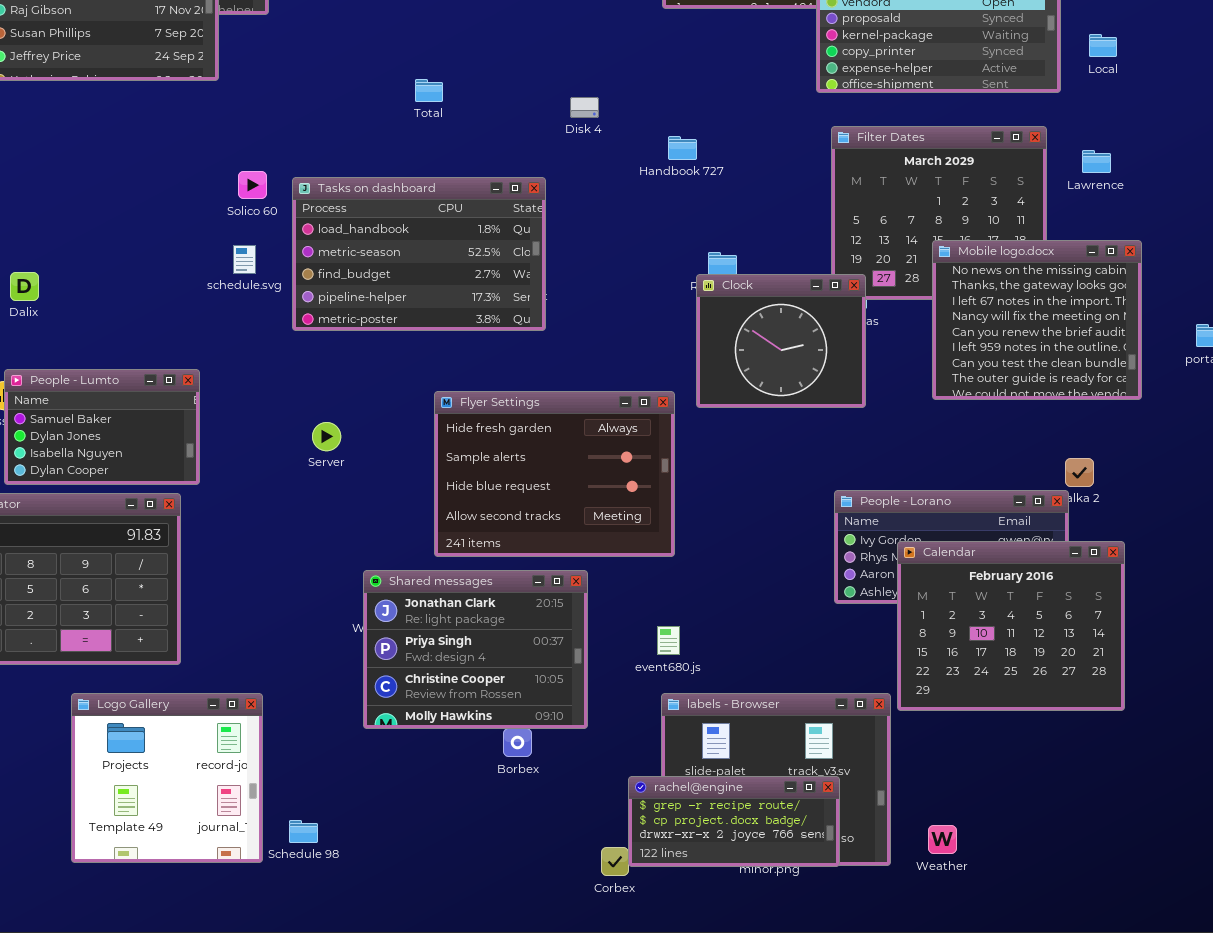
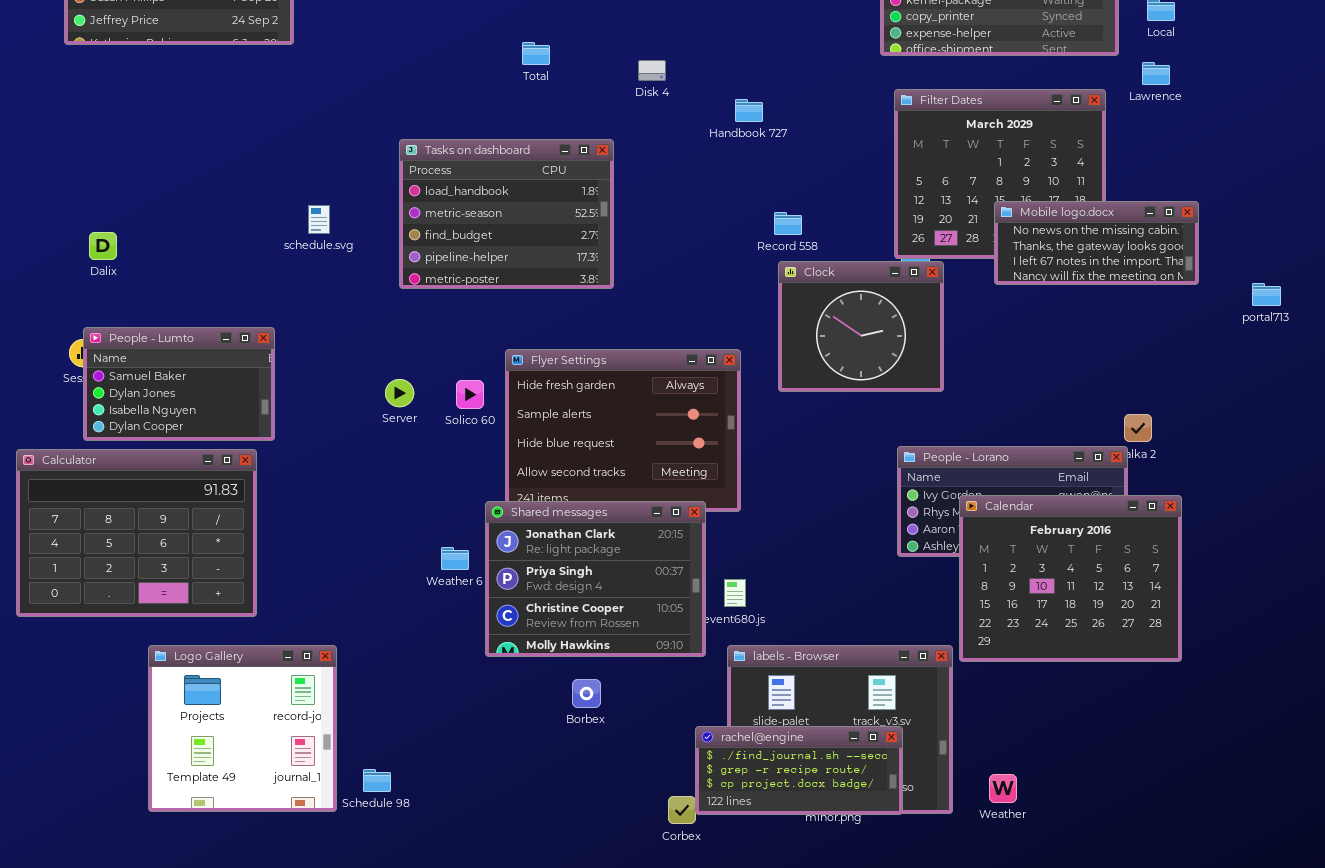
Total: [415,79,443,102] -> [522,42,550,65], moved
Lawrence: [1082,150,1111,173] -> [1142,62,1170,85], moved
Solico 60: [238,171,267,199] -> [456,380,484,409], moved
Tasks on dashboard: [292,177,546,331] -> [399,139,614,289], resized
Mobile logo.docx: [932,240,1142,400] -> [994,201,1199,285], resized
Clock: [696,274,866,408] -> [778,261,944,392], moved
Shared messages: [363,570,588,729] -> [485,501,706,657], moved
rachel@engine: [628,776,840,867] -> [695,726,903,815], scrolled up 1 row

